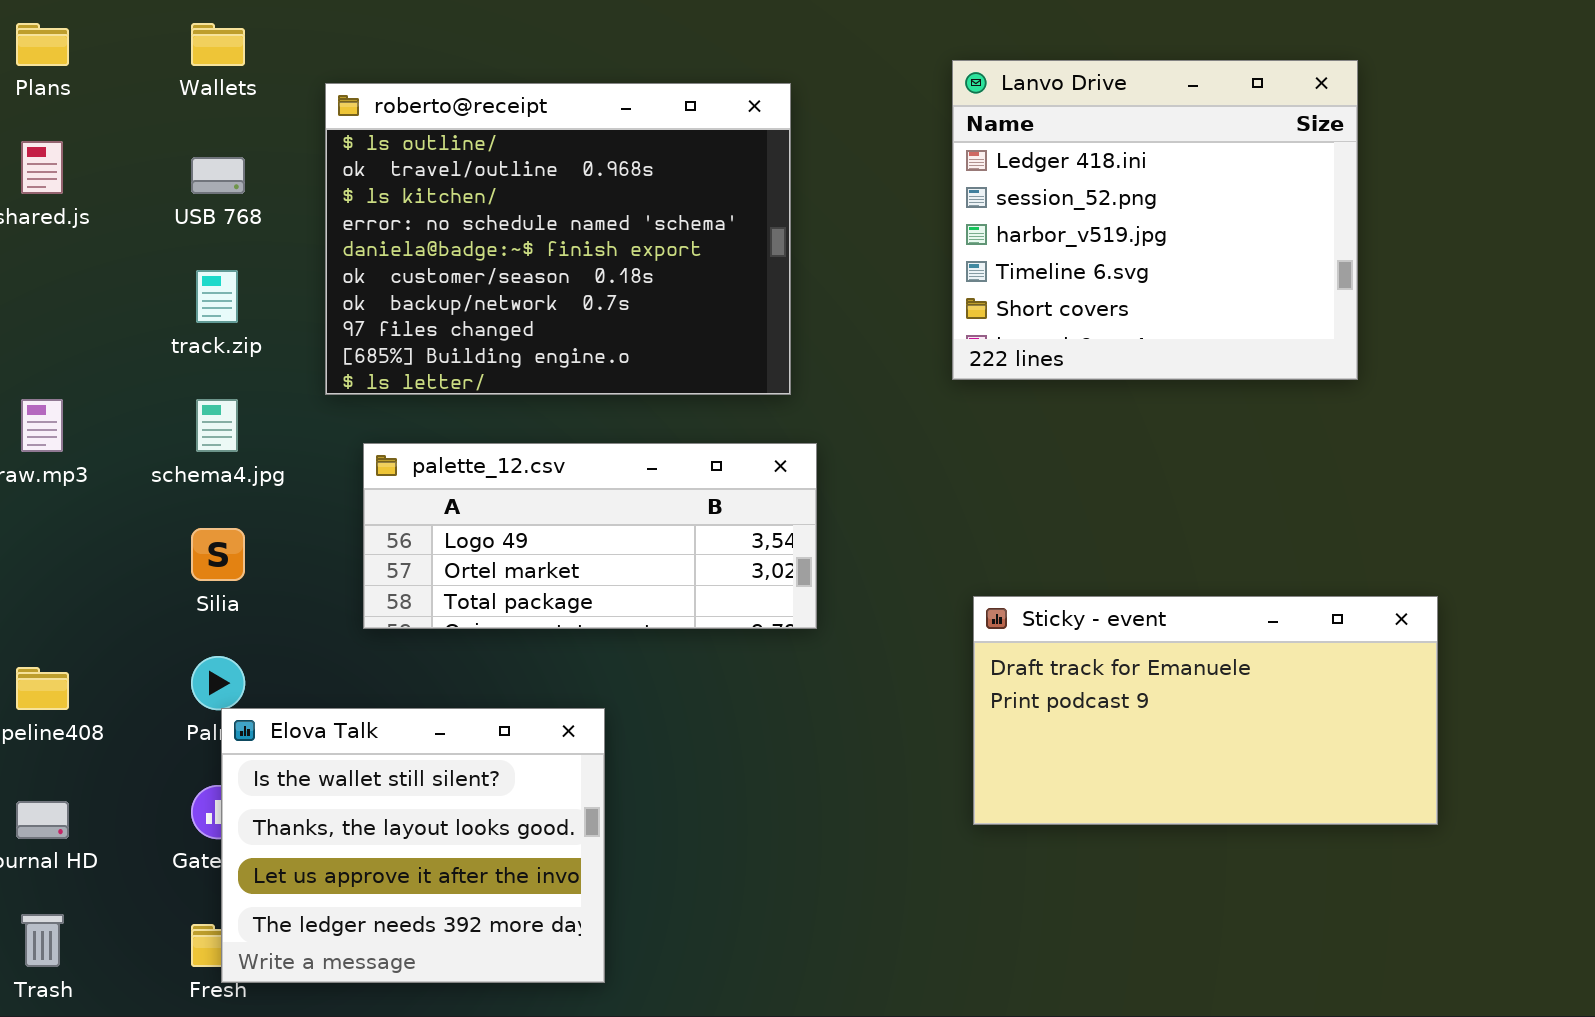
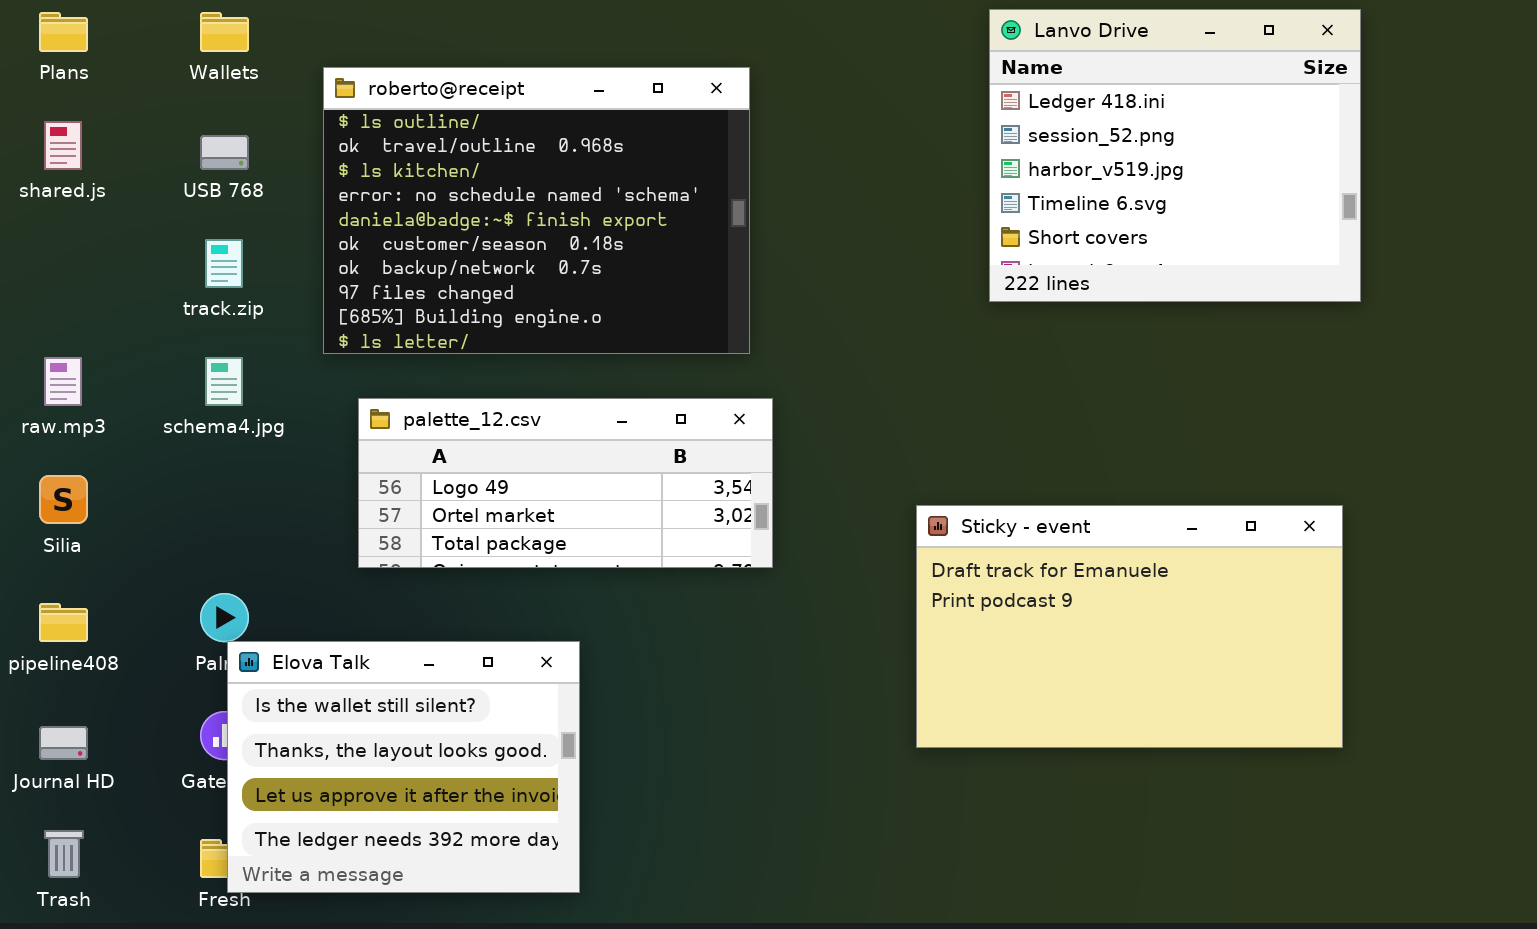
Lanvo Drive: [952,60,1358,380] -> [989,9,1361,302], moved
Silia: [191,528,245,581] -> [39,475,88,524], moved
Sticky - event: [973,596,1438,825] -> [916,505,1343,748], resized

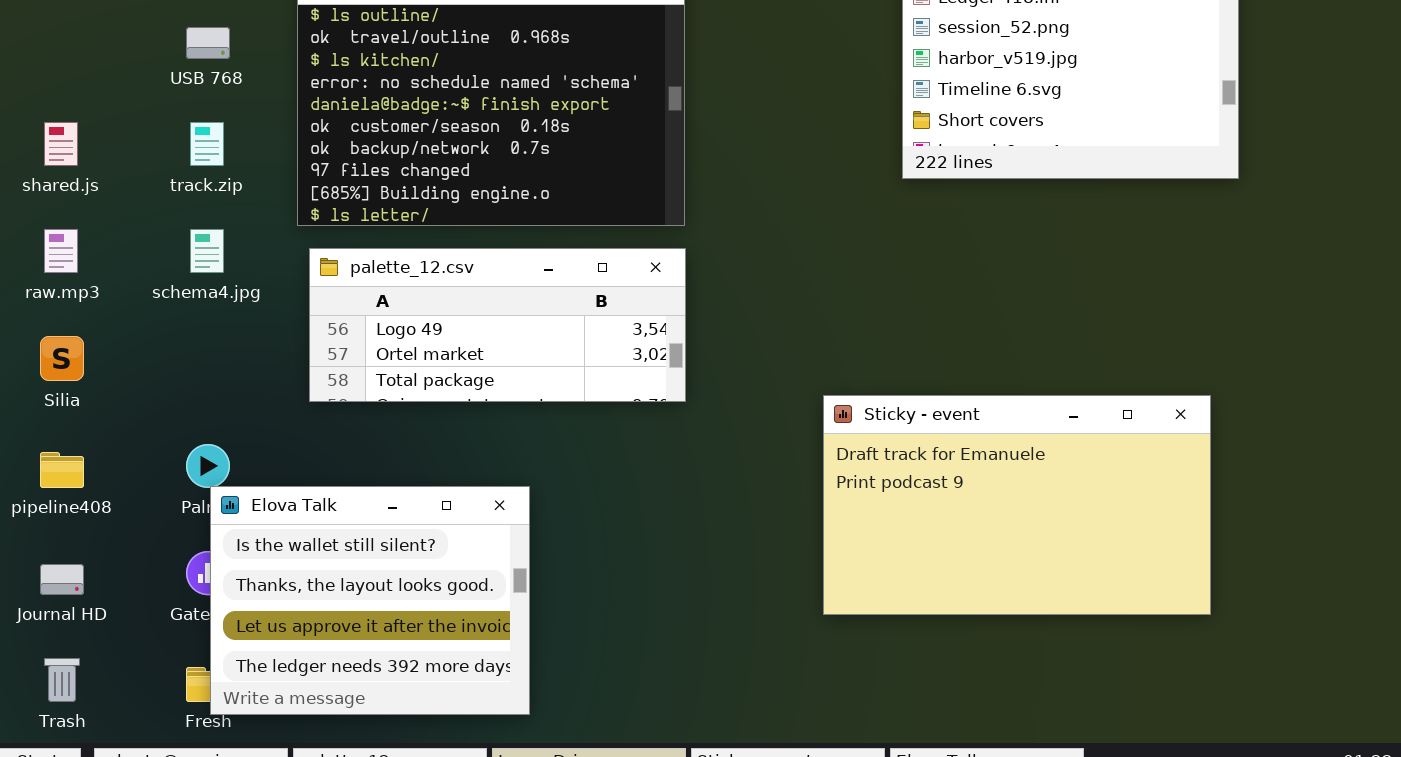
shared.js: [44,121,82,170] -> [44,122,78,166], moved
palette_12.csv: [358,398,773,568] -> [309,248,686,402], moved
Sticky - event: [916,505,1343,748] -> [823,395,1211,615], moved

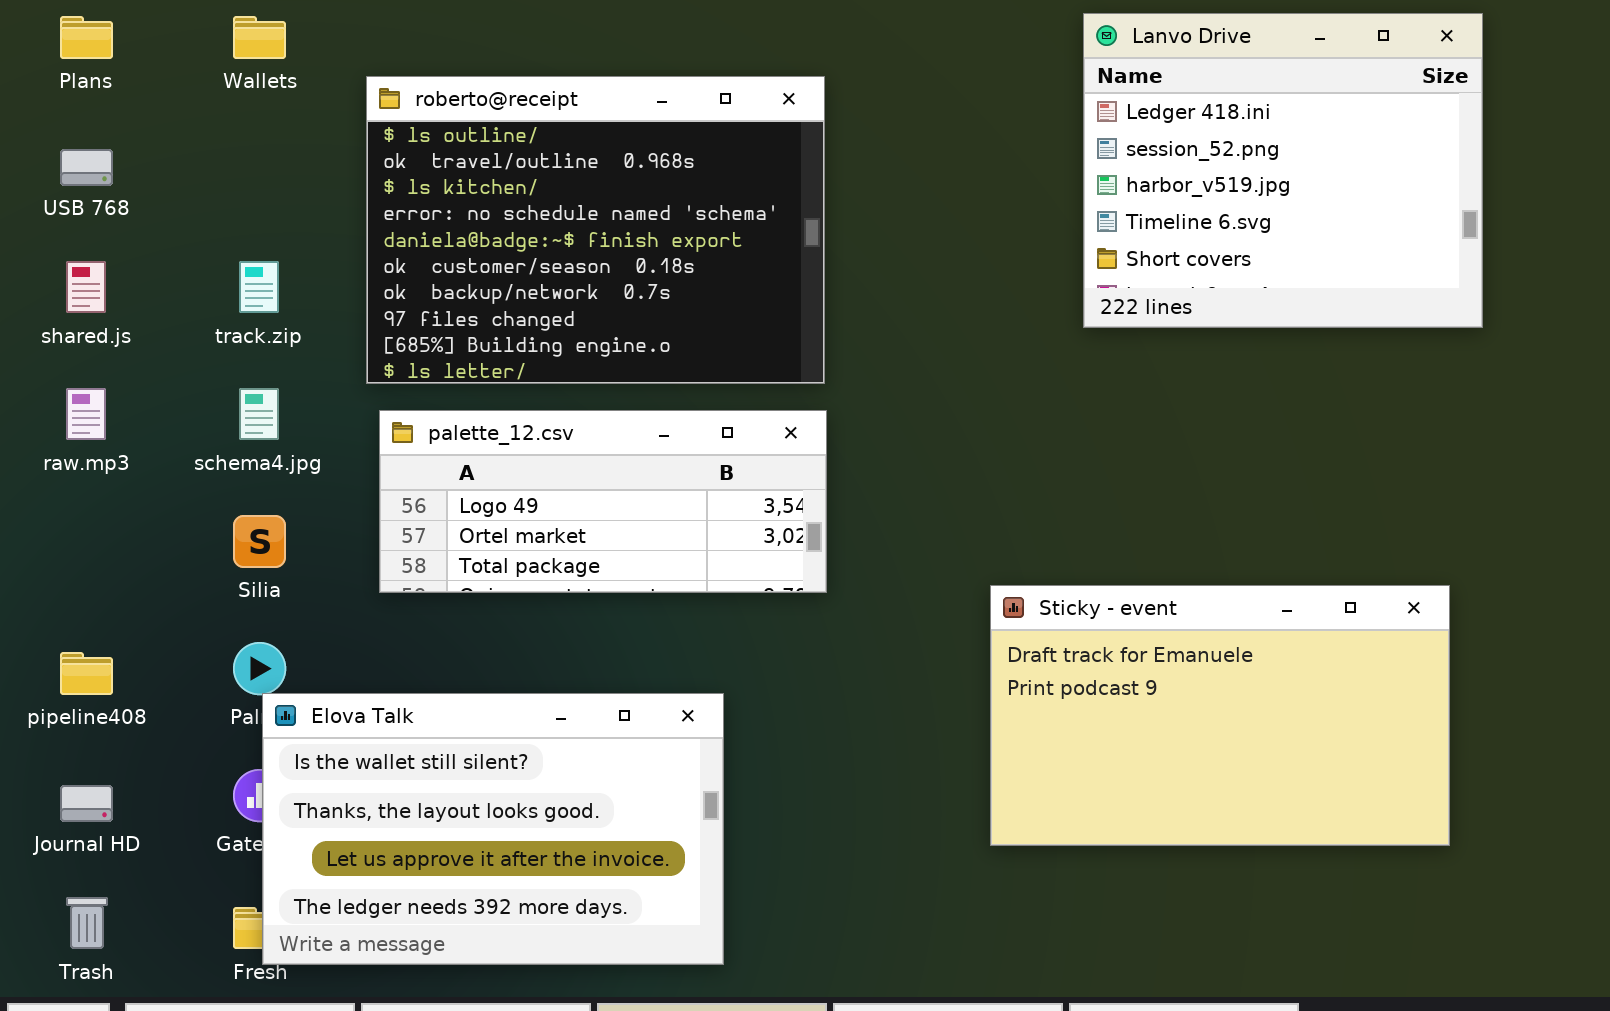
USB 768: [186,27,230,59] -> [60,149,113,186], moved
Silia: [40,336,84,381] -> [233,515,286,568], moved
Elova Talk: [210,486,530,715] -> [262,693,724,965], resized

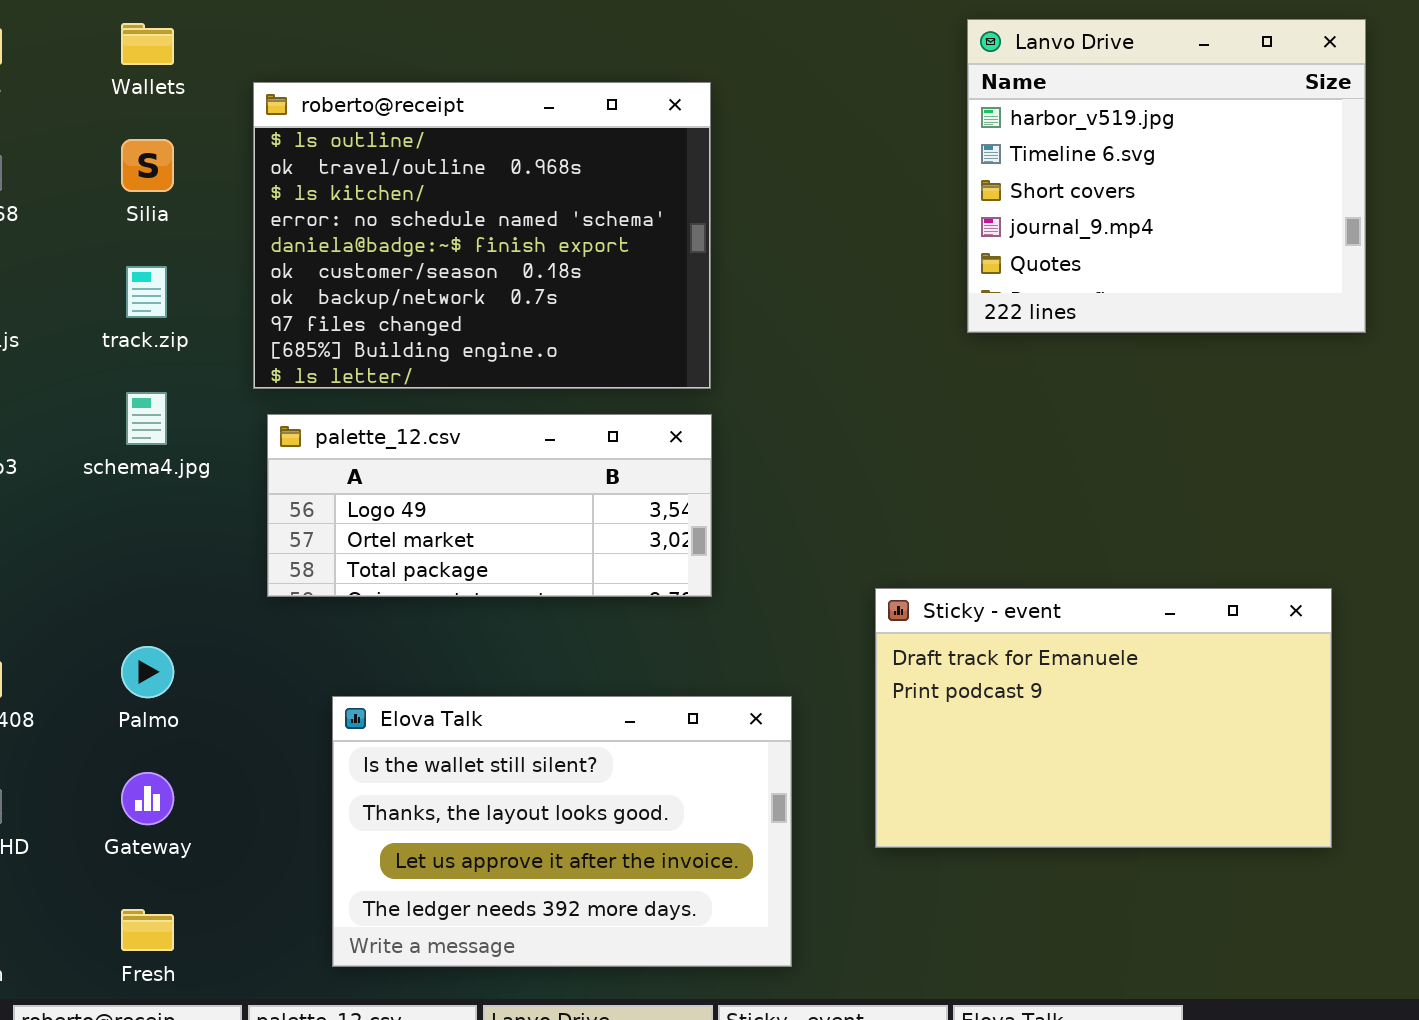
Lanvo Drive: [1083,13,1483,328] -> [967,19,1366,333], scrolled down 2 rows
Silia: [233,515,286,568] -> [121,139,174,192], moved
Elova Talk: [262,693,724,965] -> [332,696,792,967], moved

